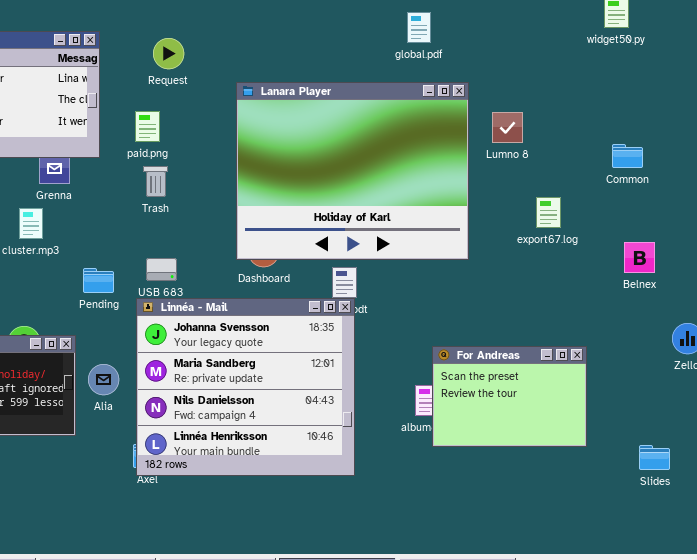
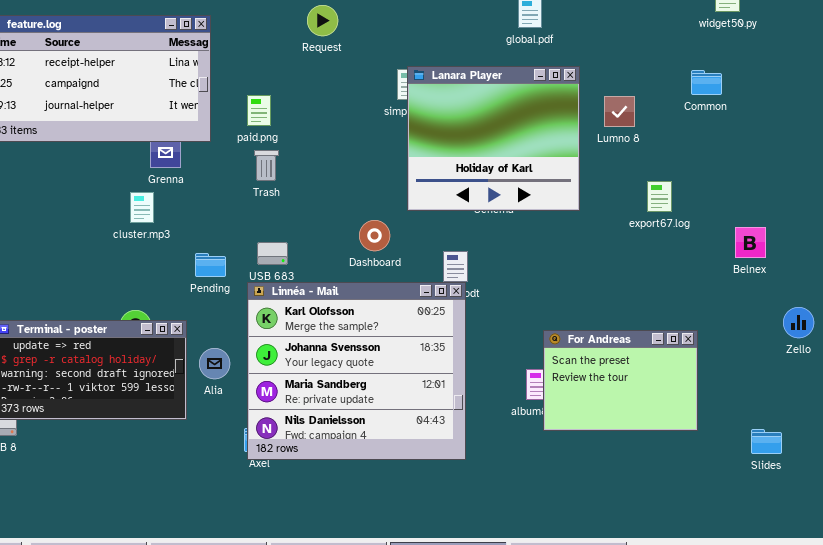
Request: [153,38,184,69] -> [307,5,338,36], moved
Lanara Player: [236,82,469,260] -> [407,66,580,211], resized
Common: [612,144,643,168] -> [691,70,722,95], moved
Linnéa - Mail: [136,298,355,476] -> [247,282,466,460], scrolled up 1 row

